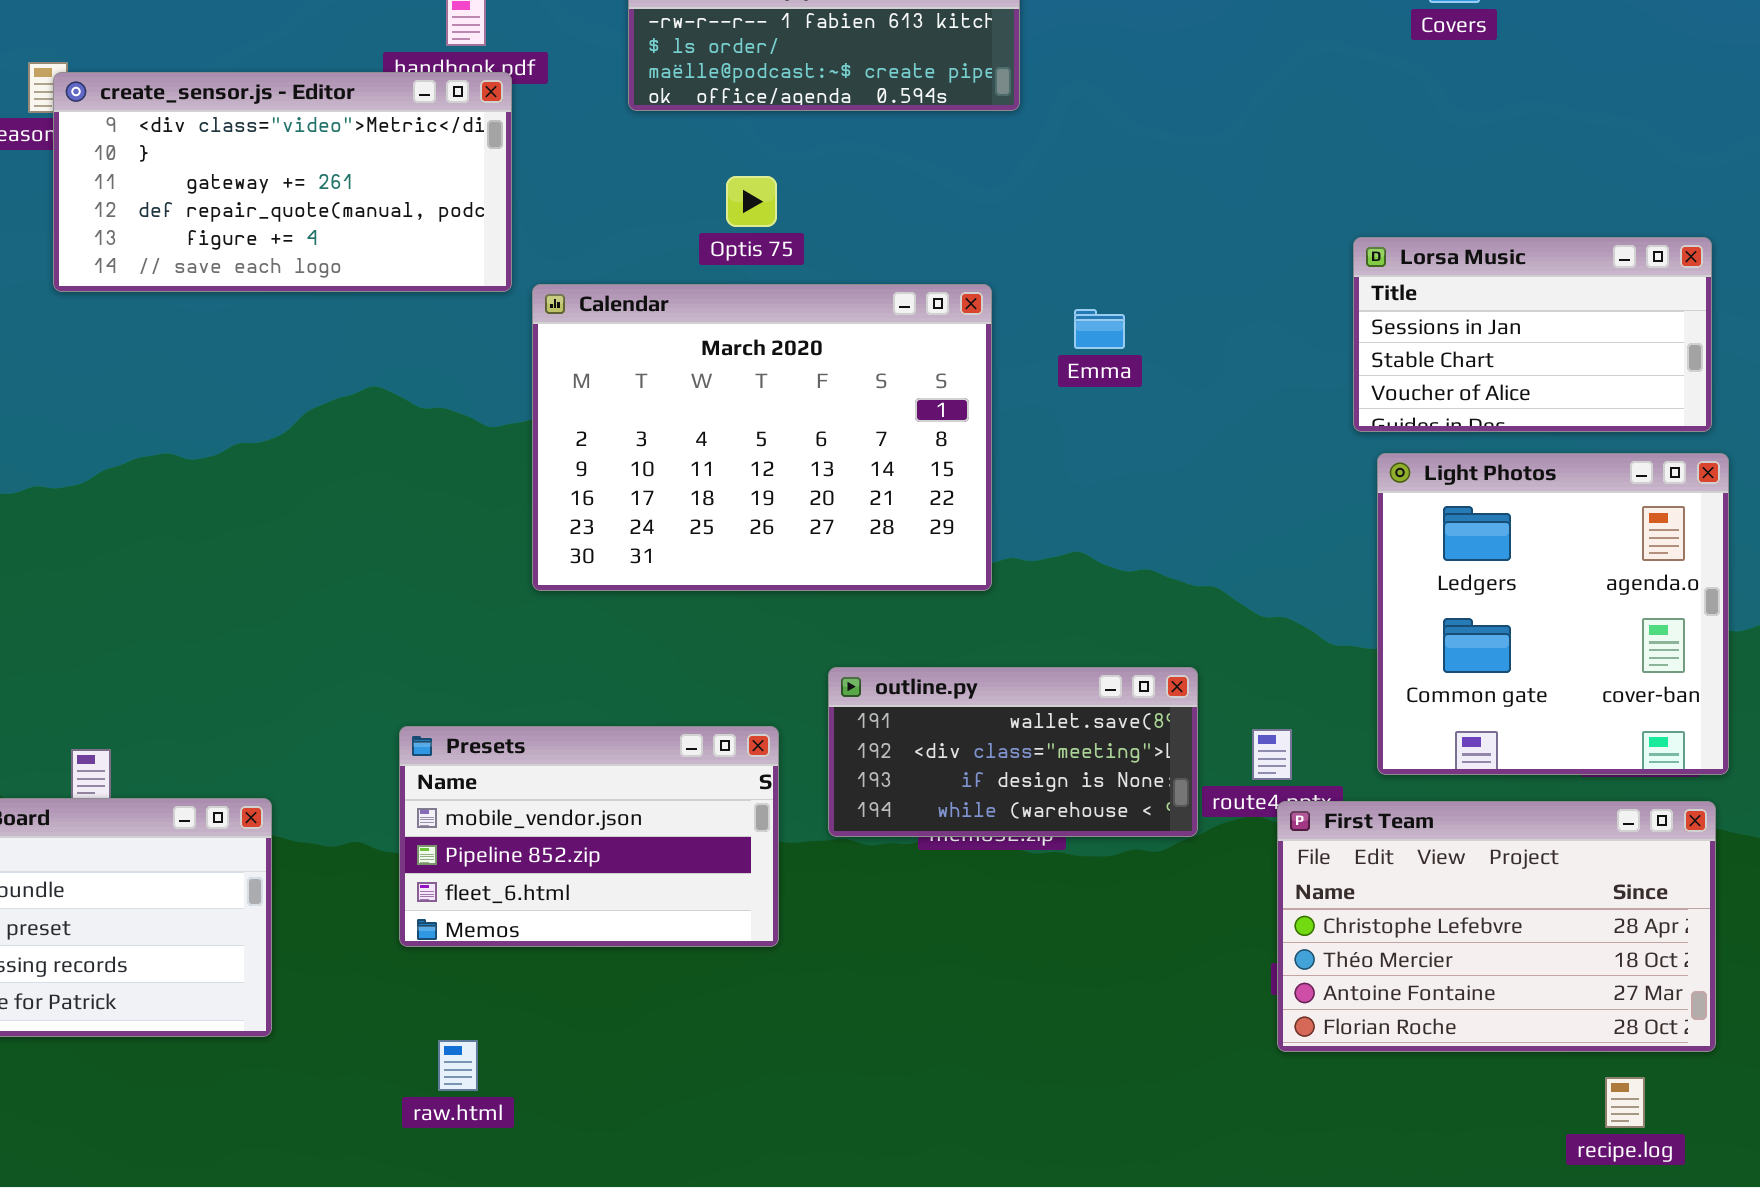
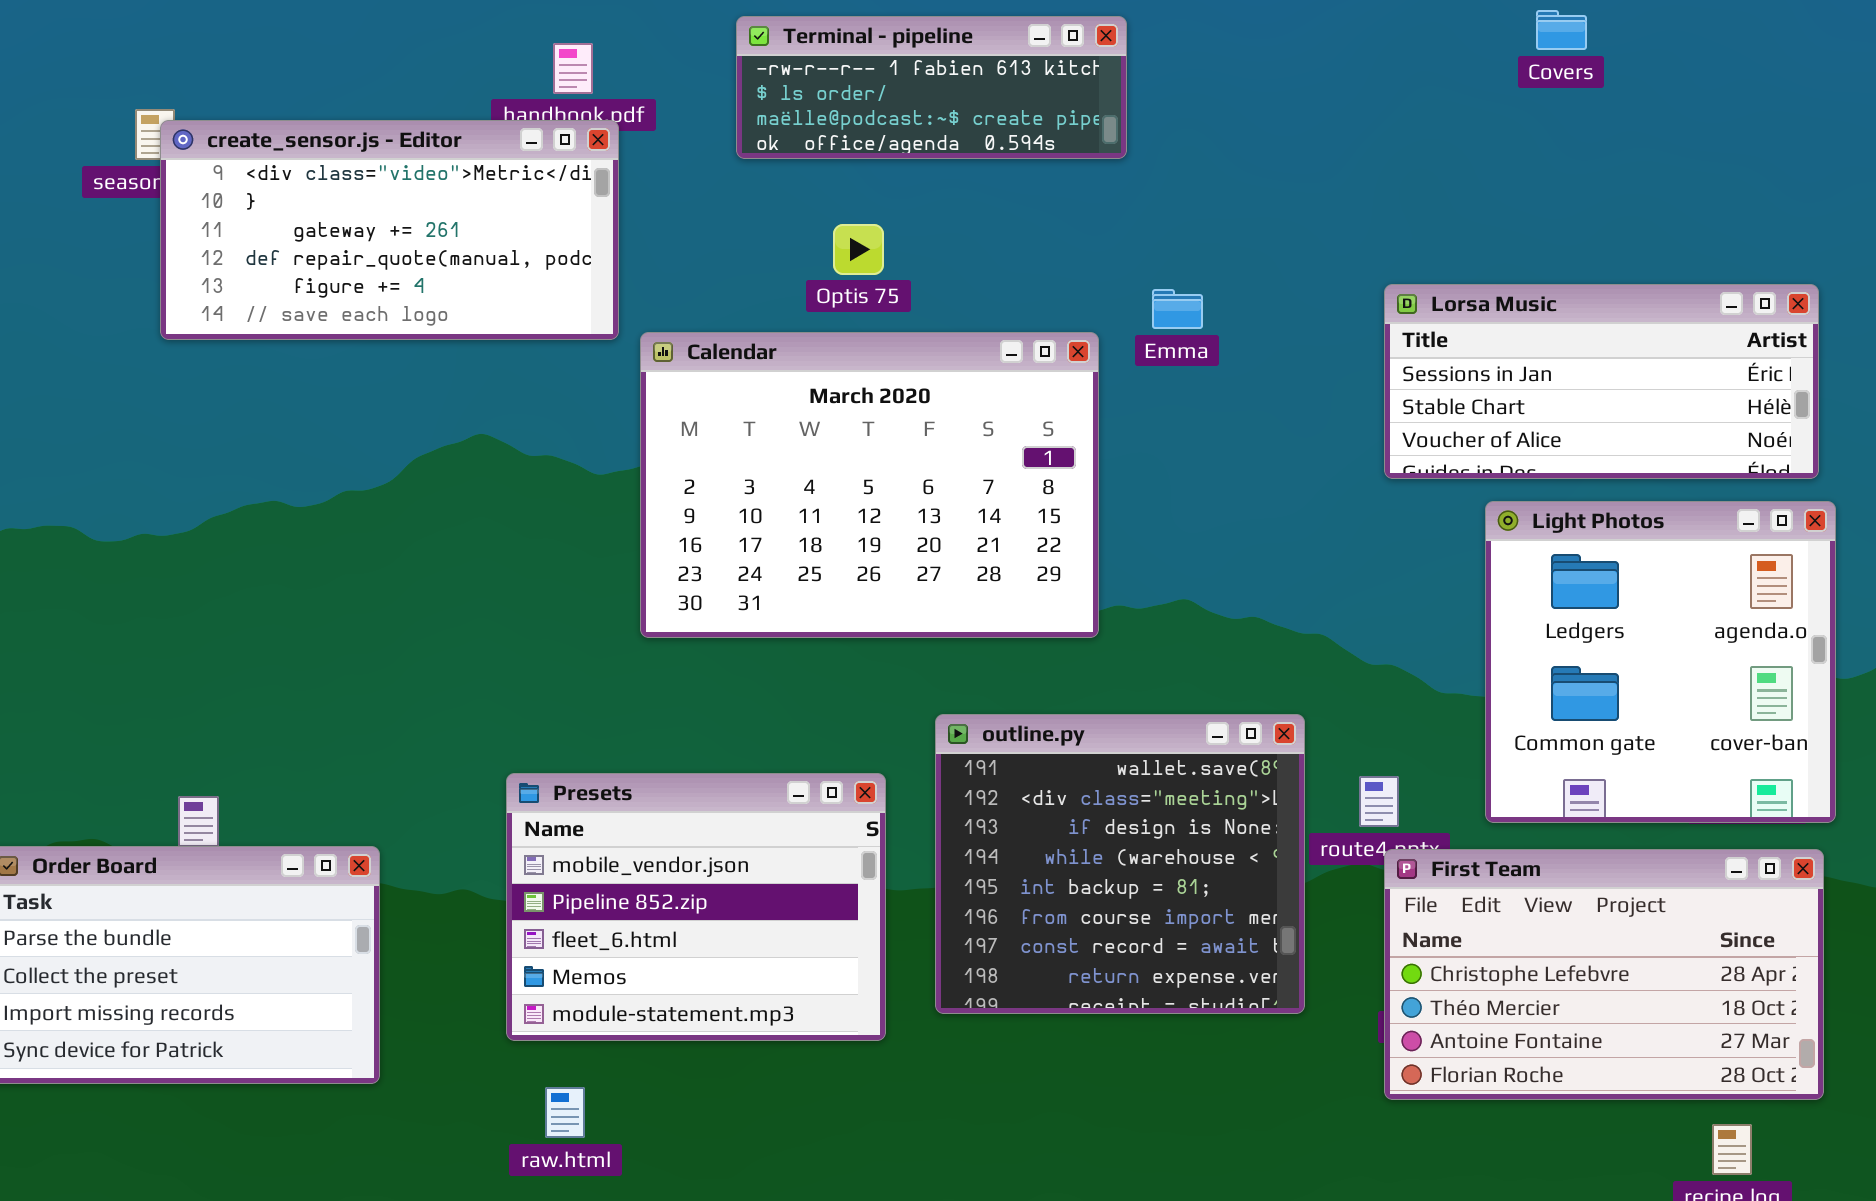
Lorsa Music: [1353,237,1712,432] -> [1384,284,1819,479], resized
Emma: [1074,309,1125,349] -> [1152,289,1203,329], moved
outline.py: [828,667,1198,837] -> [935,714,1305,1014], resized
Presets: [399,726,779,947] -> [506,773,886,1041], resized

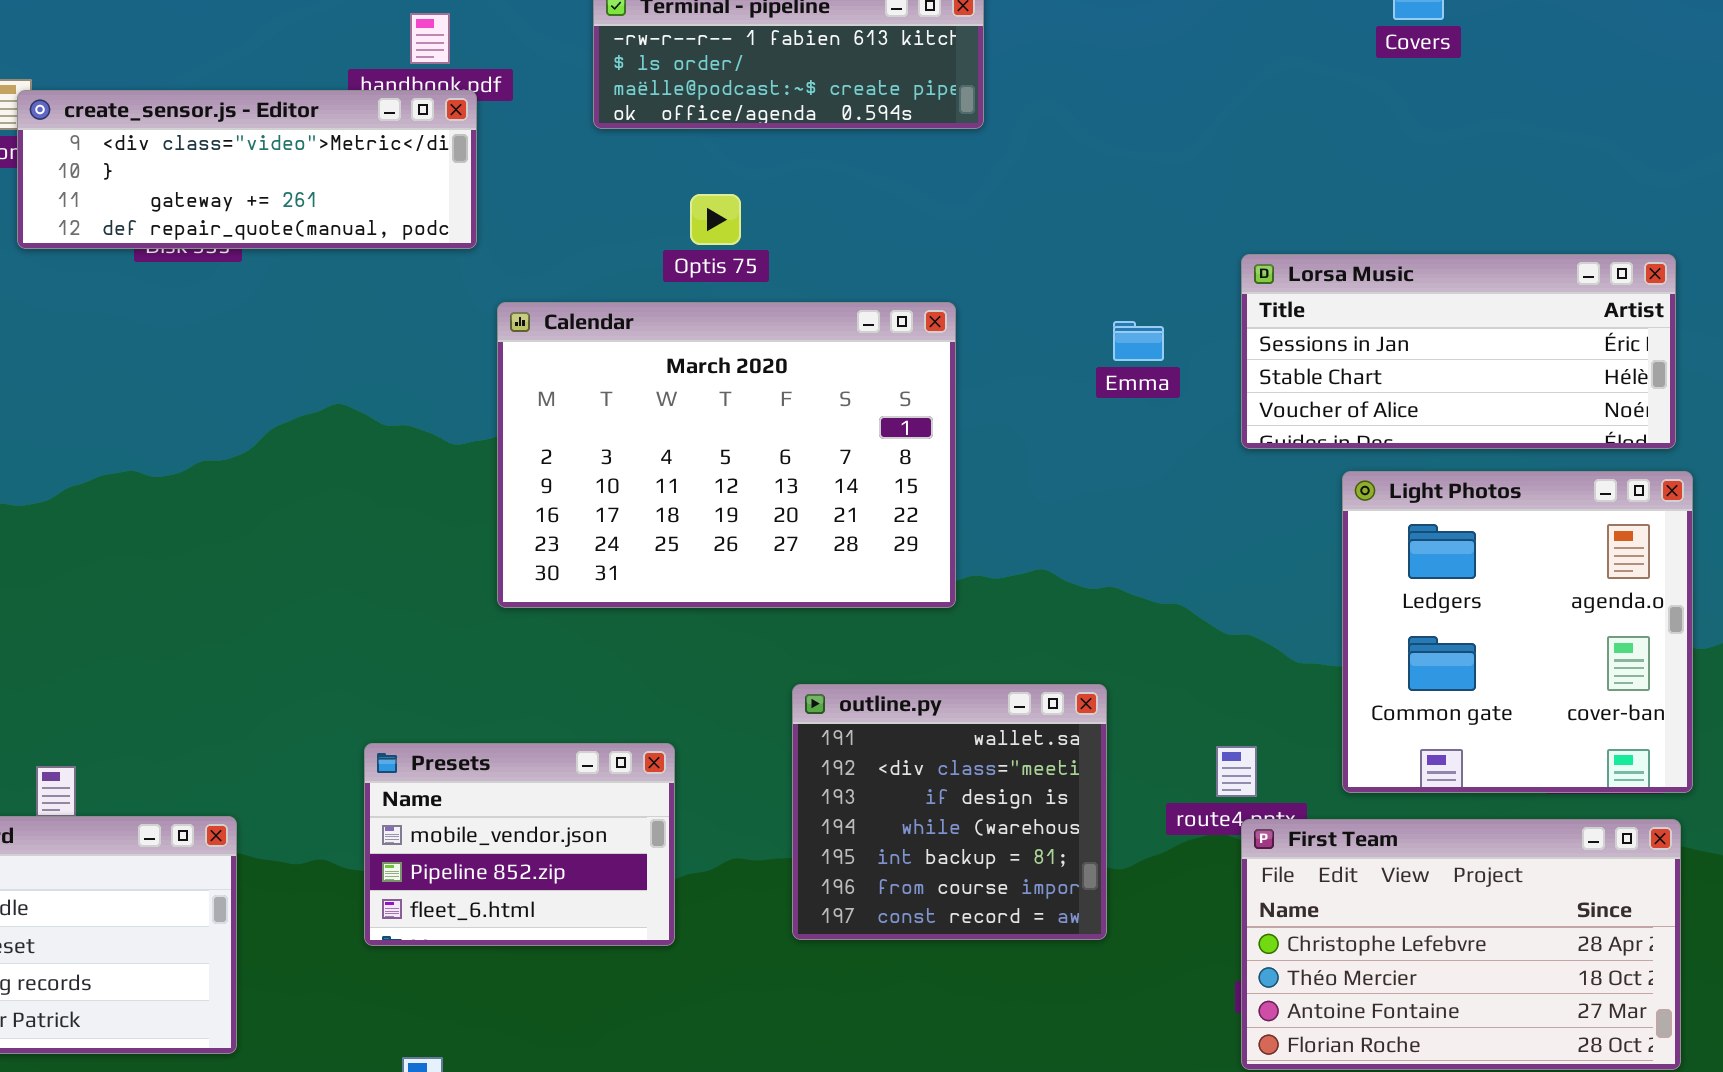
create_sensor.js - Editor: [160,120,619,340] -> [17,90,477,249], resized
Emma: [1152,289,1203,329] -> [1113,321,1164,361], moved
outline.py: [935,714,1305,1014] -> [792,684,1107,940], resized
Presets: [506,773,886,1041] -> [364,743,675,946], resized

